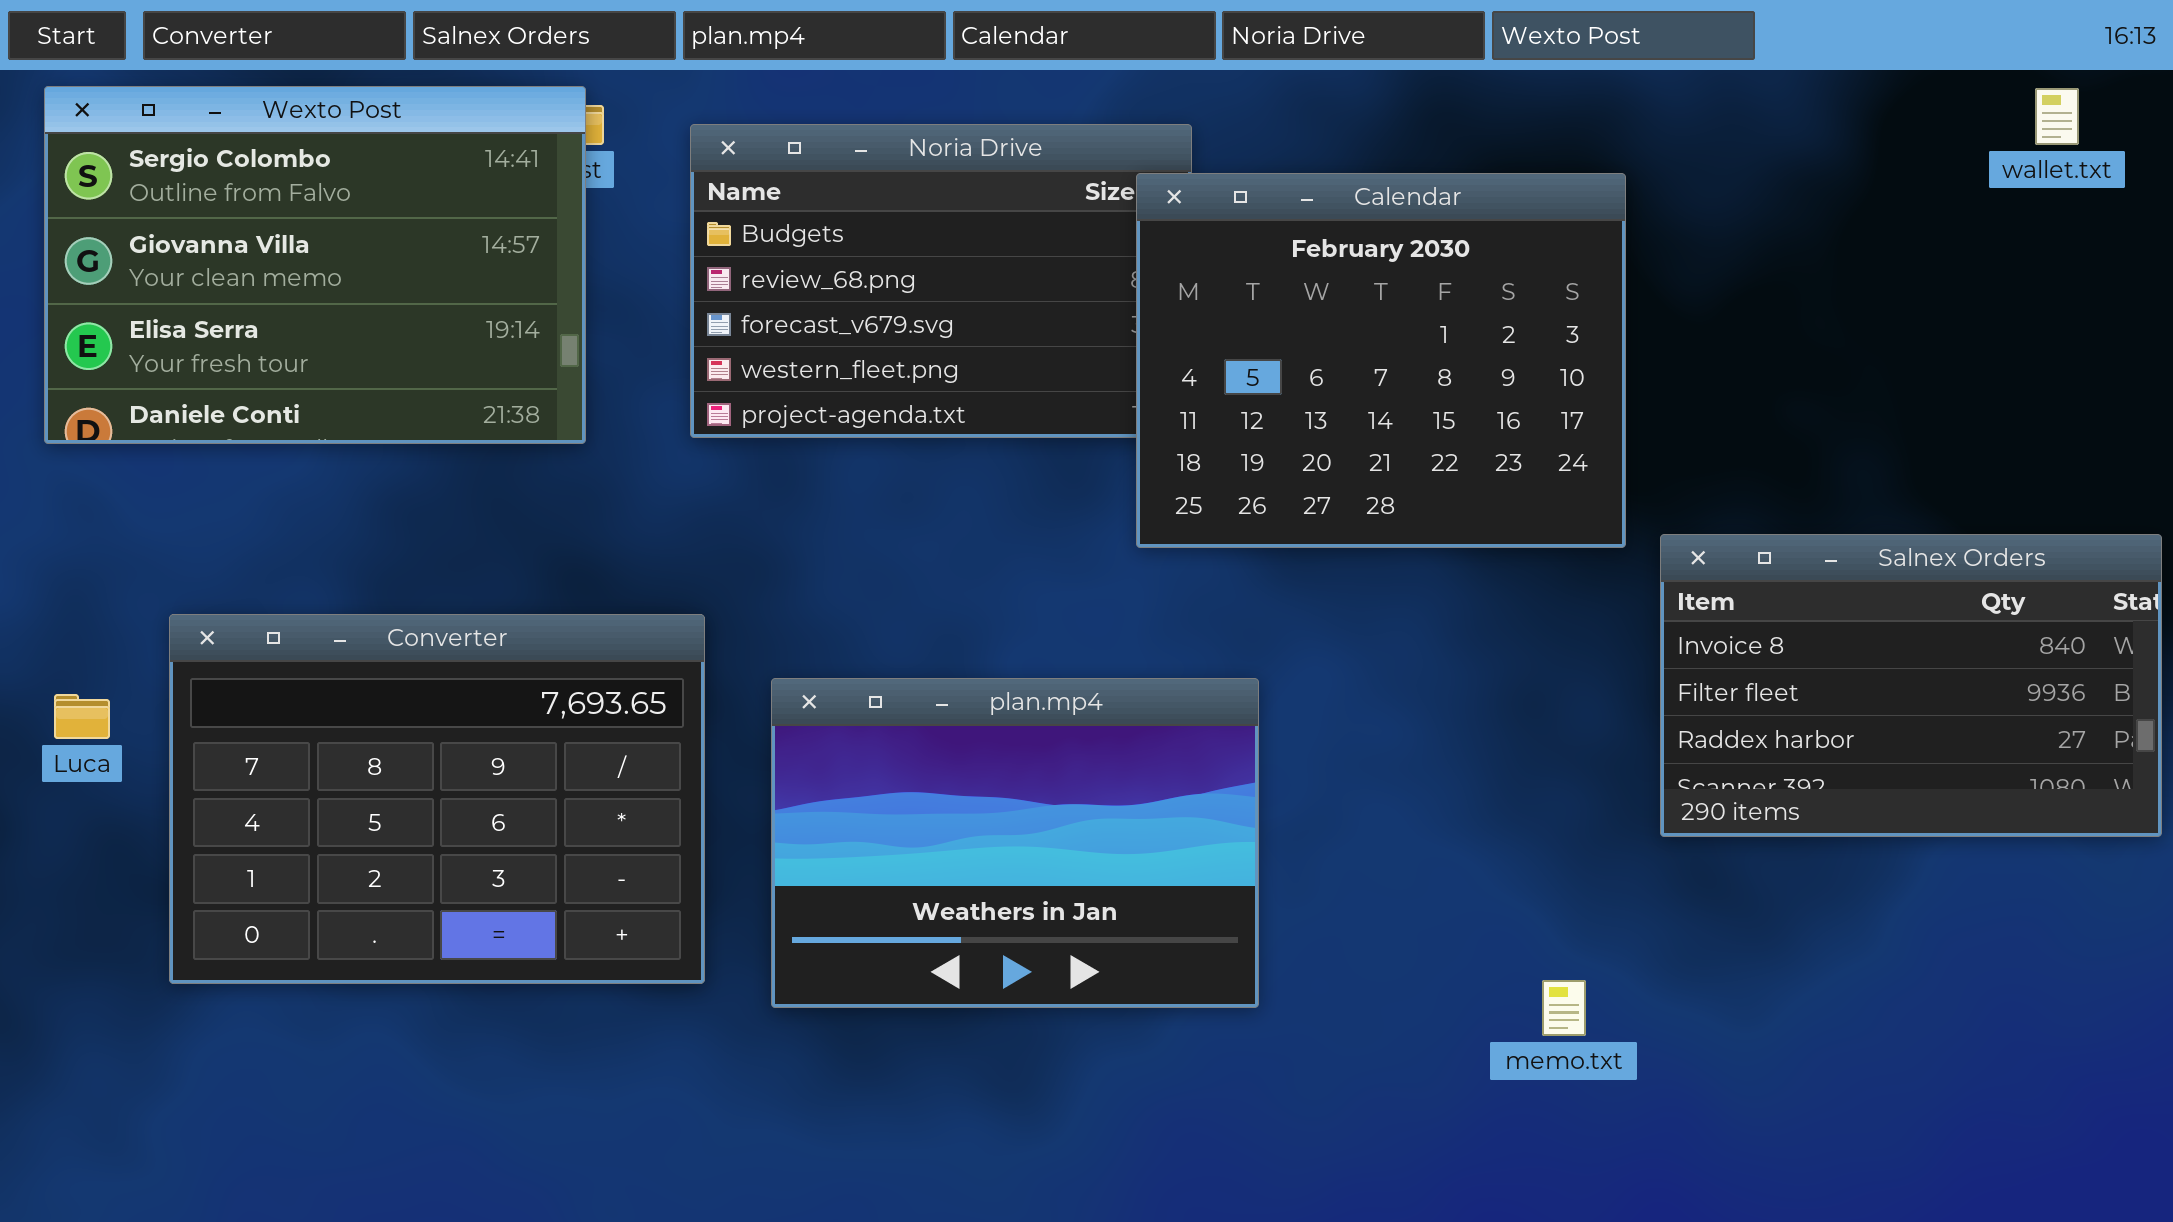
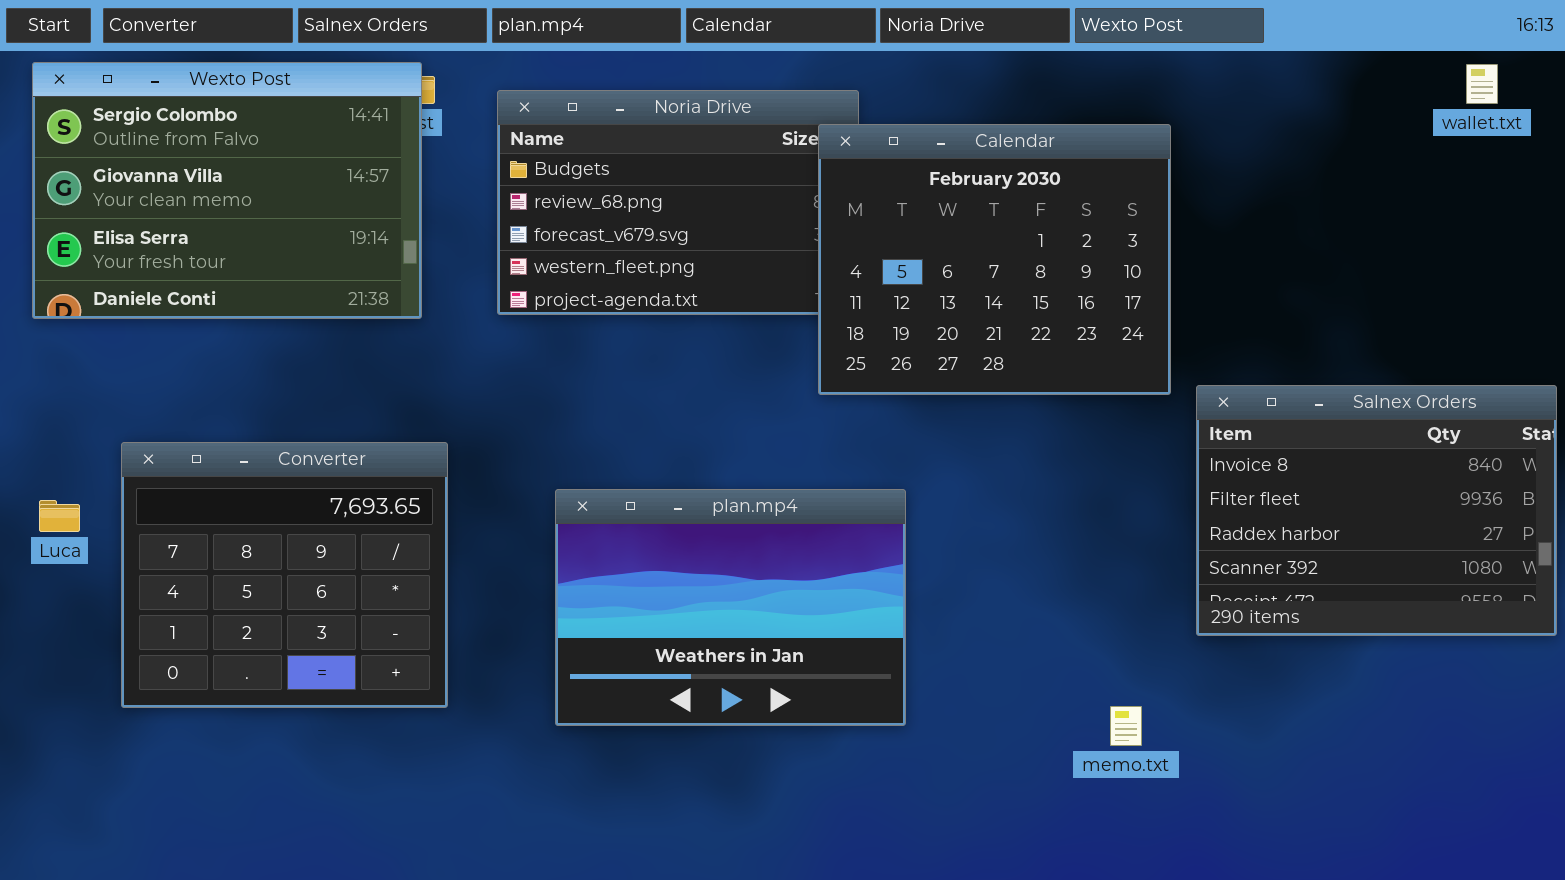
Salnex Orders: [1660,534,2162,837] -> [1196,385,1557,636], resized
Converter: [169,614,705,984] -> [121,442,448,708], resized

